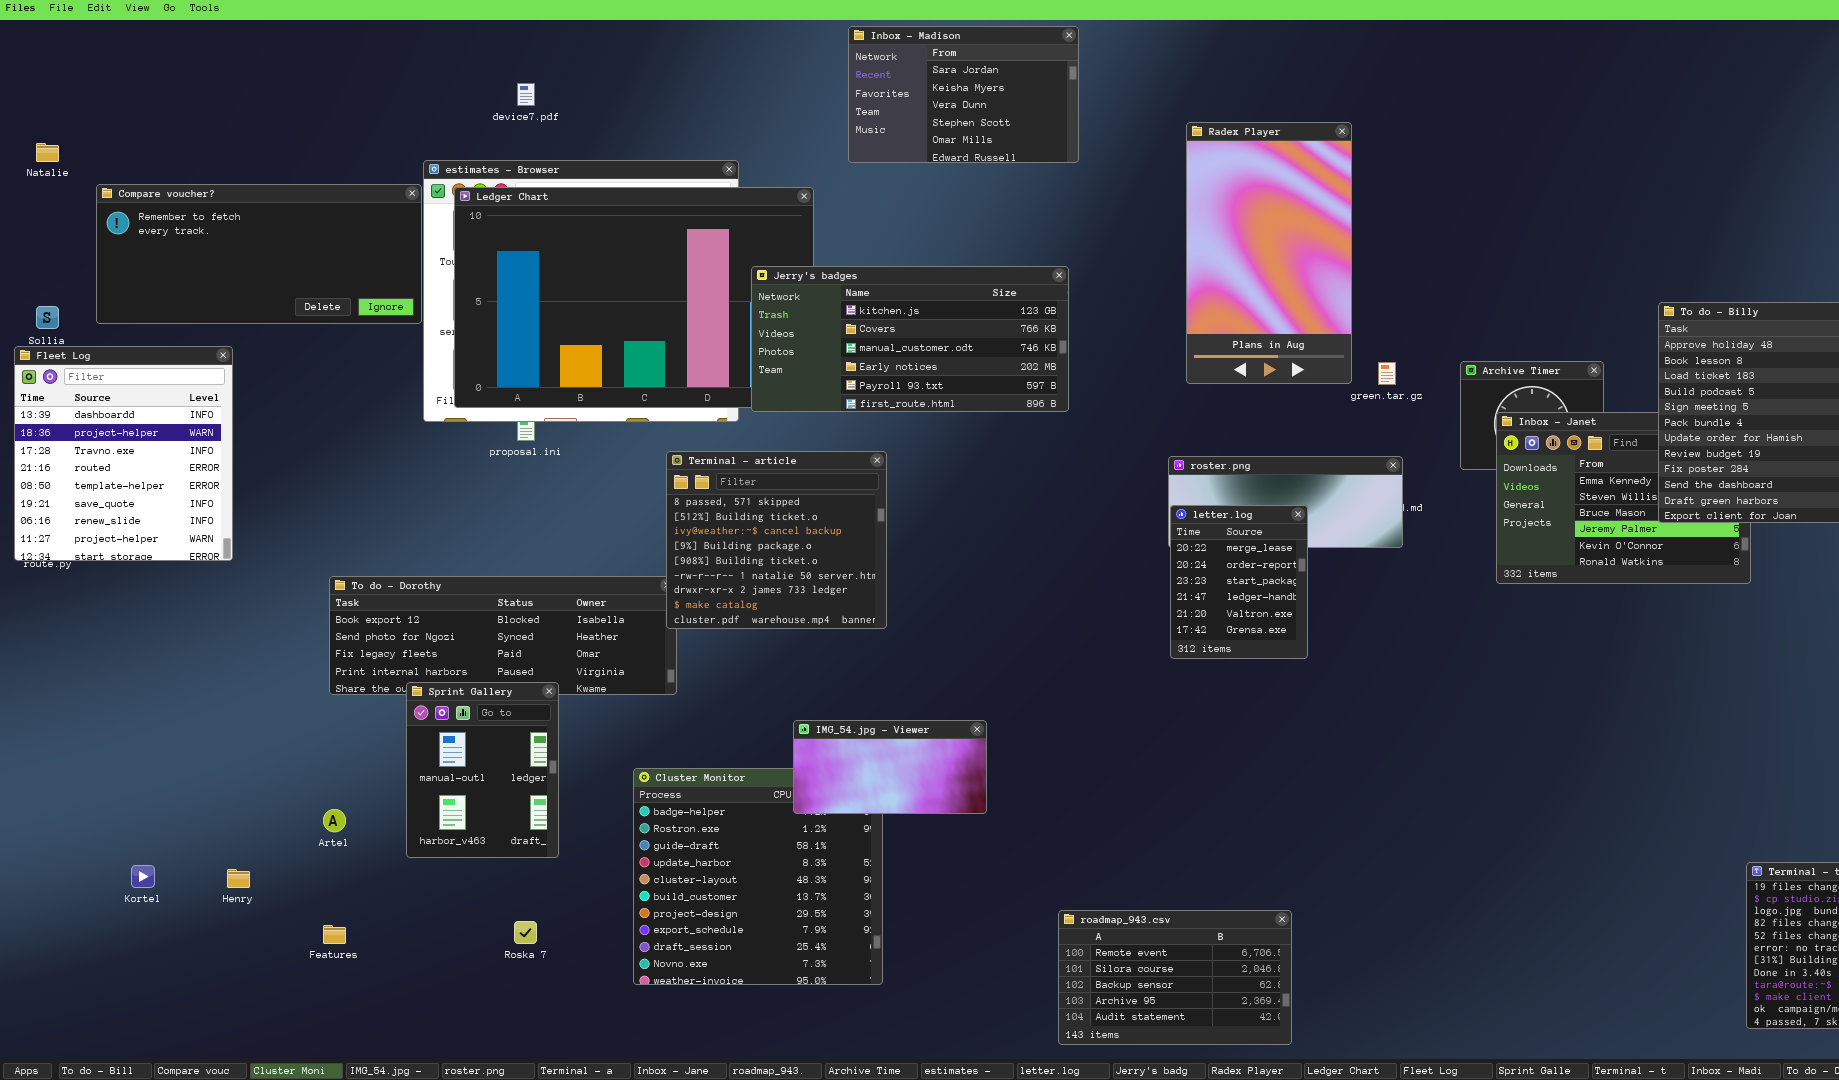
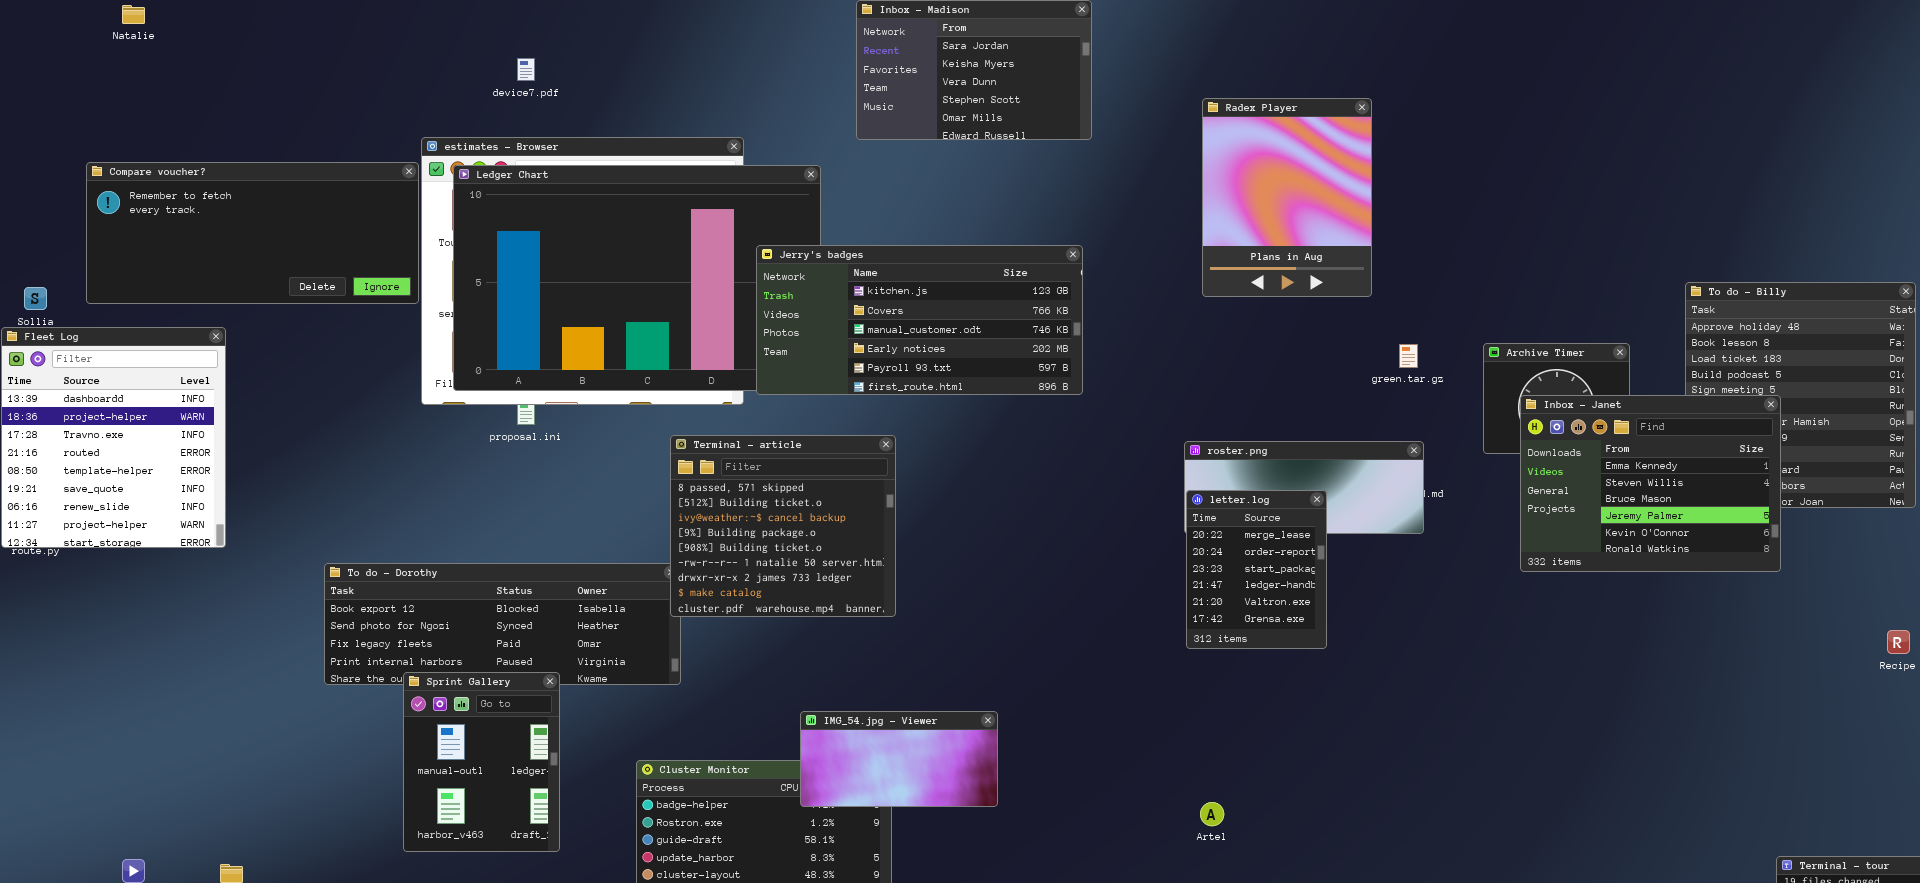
Radex Player: [1186,122,1352,384] -> [1202,98,1372,297], resized
Natalie: [36,143,59,162] -> [122,5,145,24], moved
Inbox - Janet: [1496,412,1751,584] -> [1520,395,1781,572], raised
Artel: [323,809,346,832] -> [1200,802,1224,826], moved

